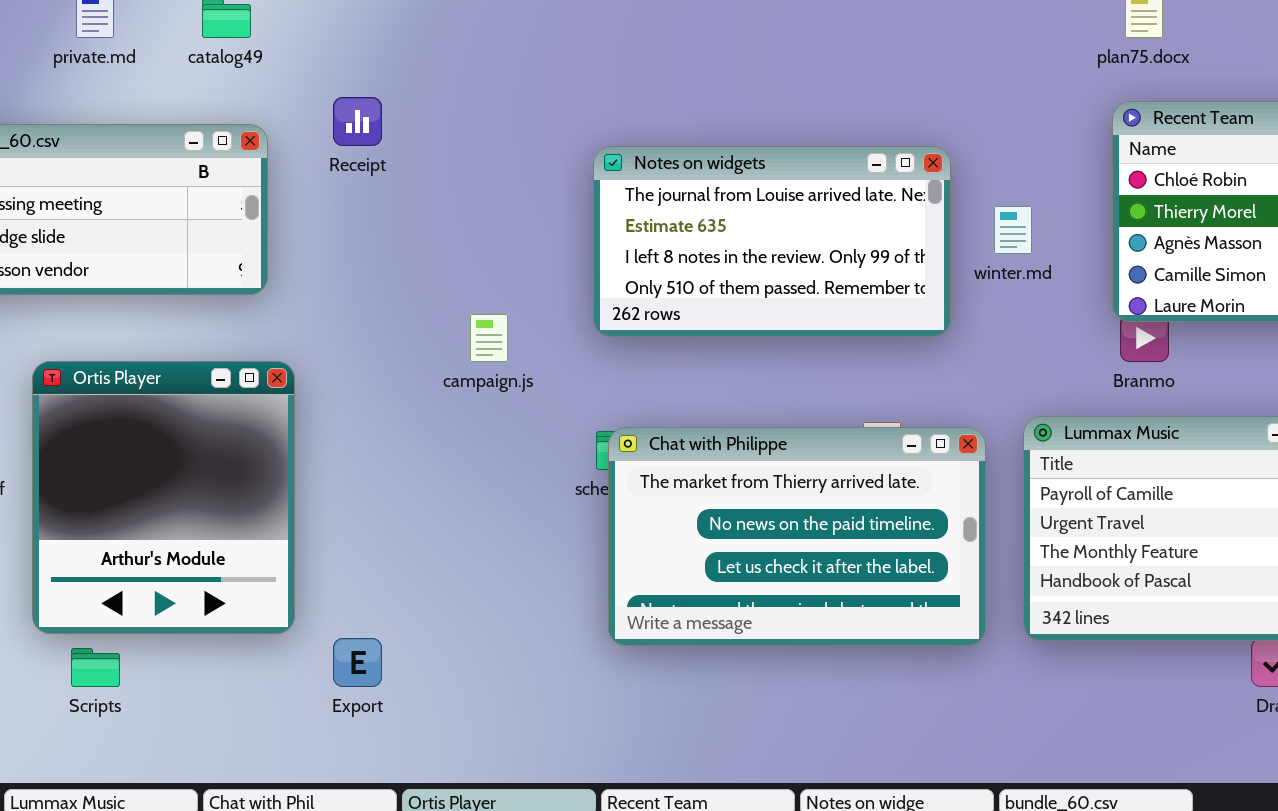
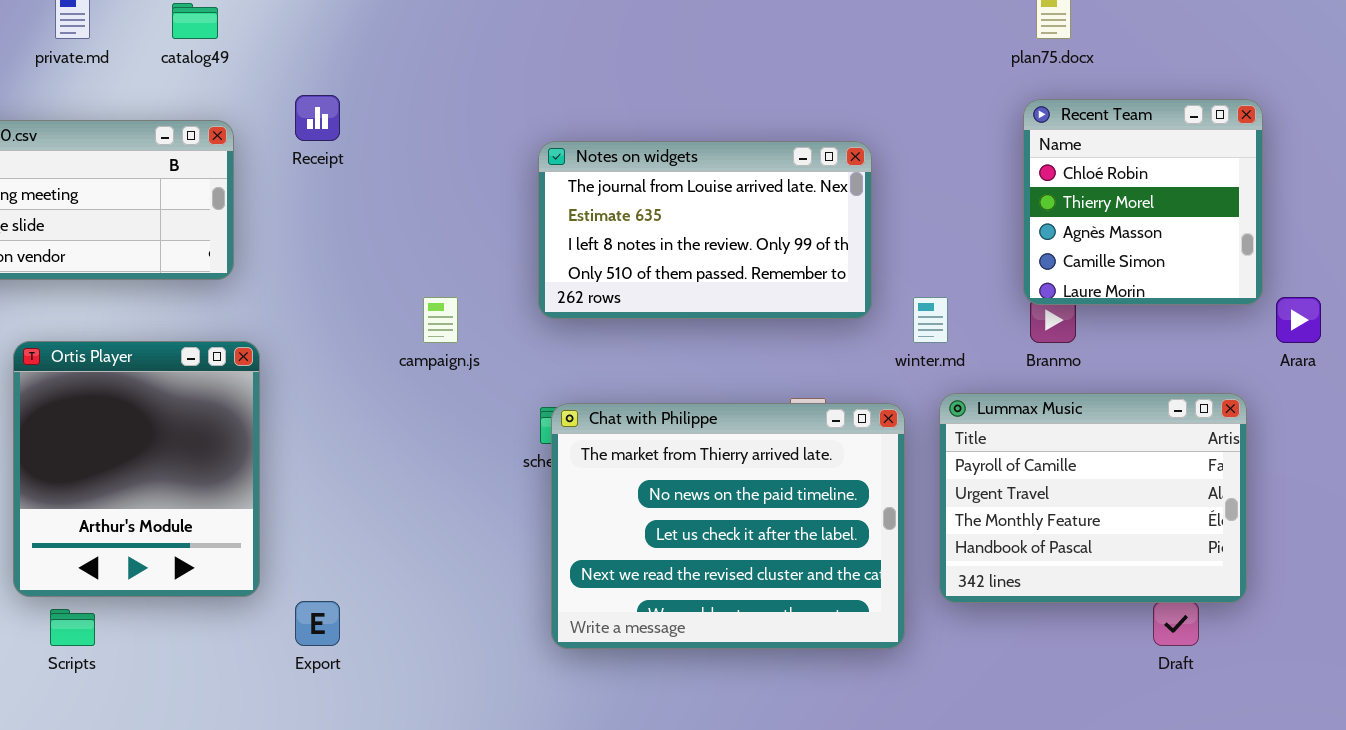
winter.md: [994,206,1032,254] -> [913,297,948,343], moved
Chat with Philippe: [608,427,986,646] -> [551,403,905,649], resized

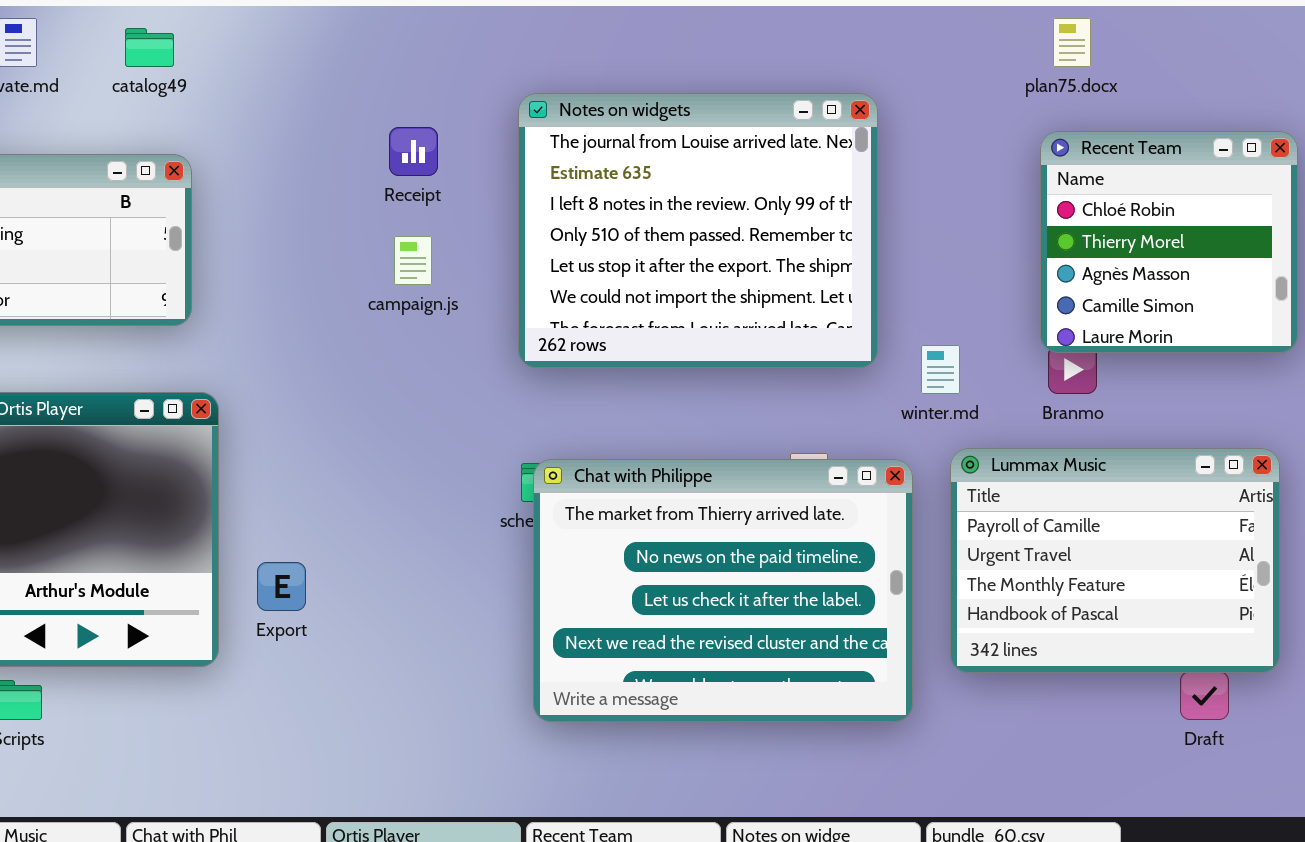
Receipt: [295,95,340,141] -> [389,127,438,176], moved
Notes on widgets: [538,141,872,319] -> [518,93,878,368], resized
campaign.js: [423,297,458,343] -> [394,236,432,285], moved
Export: [295,601,340,646] -> [257,562,306,611], moved

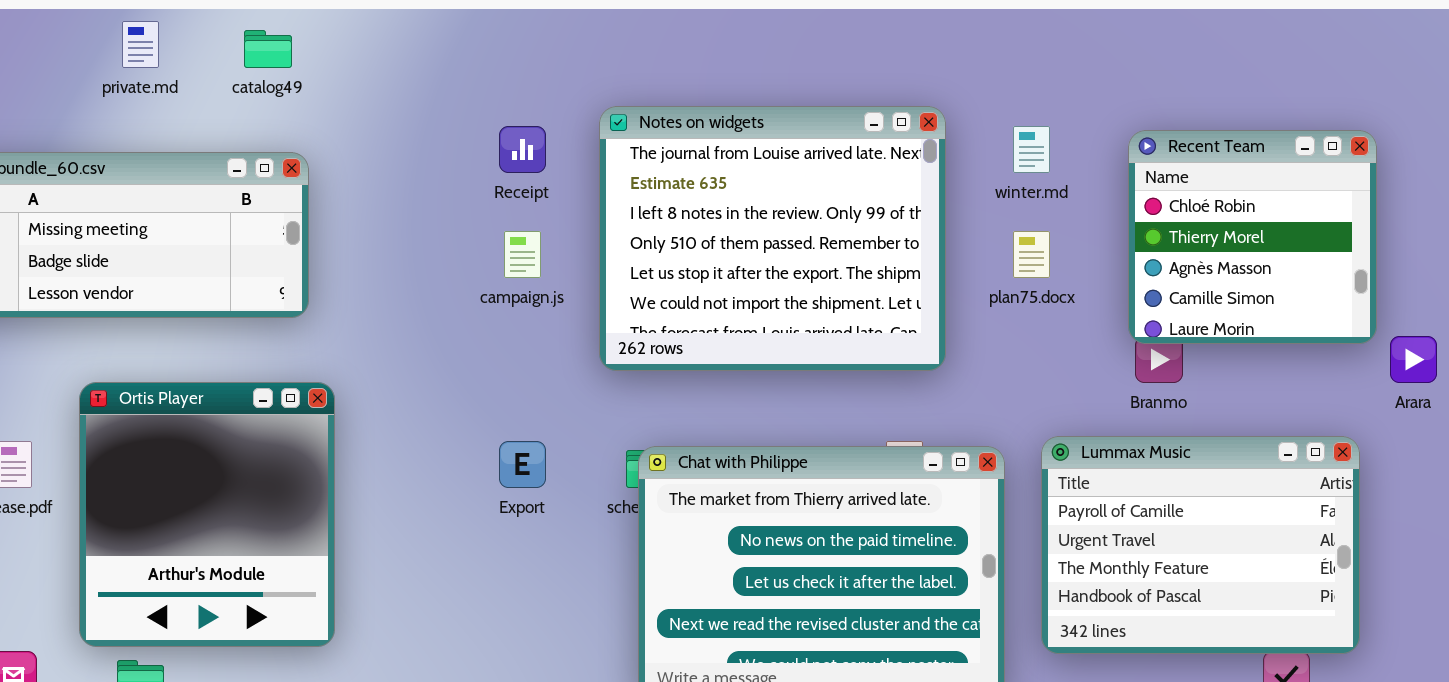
plan75.docx: [1053,18,1091,67] -> [1013,231,1050,278], moved
Notes on widgets: [518,93,878,368] -> [599,106,946,371], moved
winter.md: [921,345,960,394] -> [1013,126,1050,173], moved
Export: [257,562,306,611] -> [499,441,546,488], moved

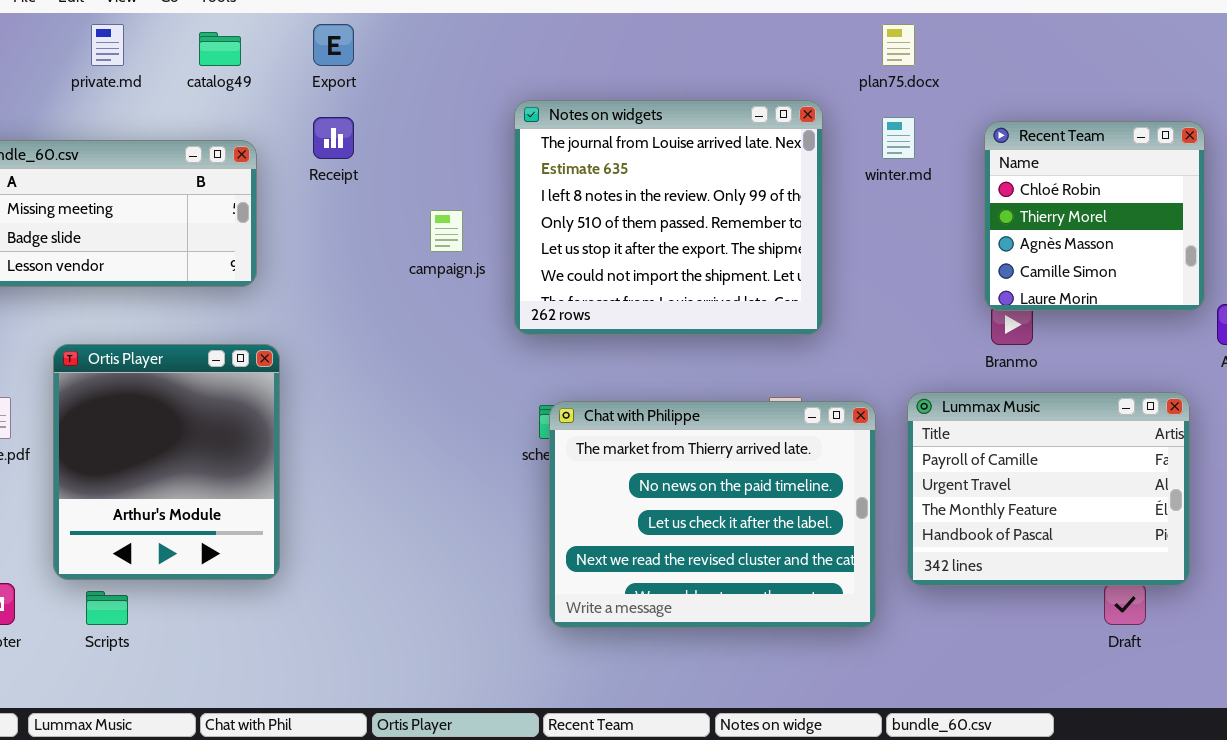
Receipt: [499,126,546,173] -> [313,117,354,159], moved
plan75.docx: [1013,231,1050,278] -> [882,24,915,66], moved
Export: [499,441,546,488] -> [313,24,354,66], moved

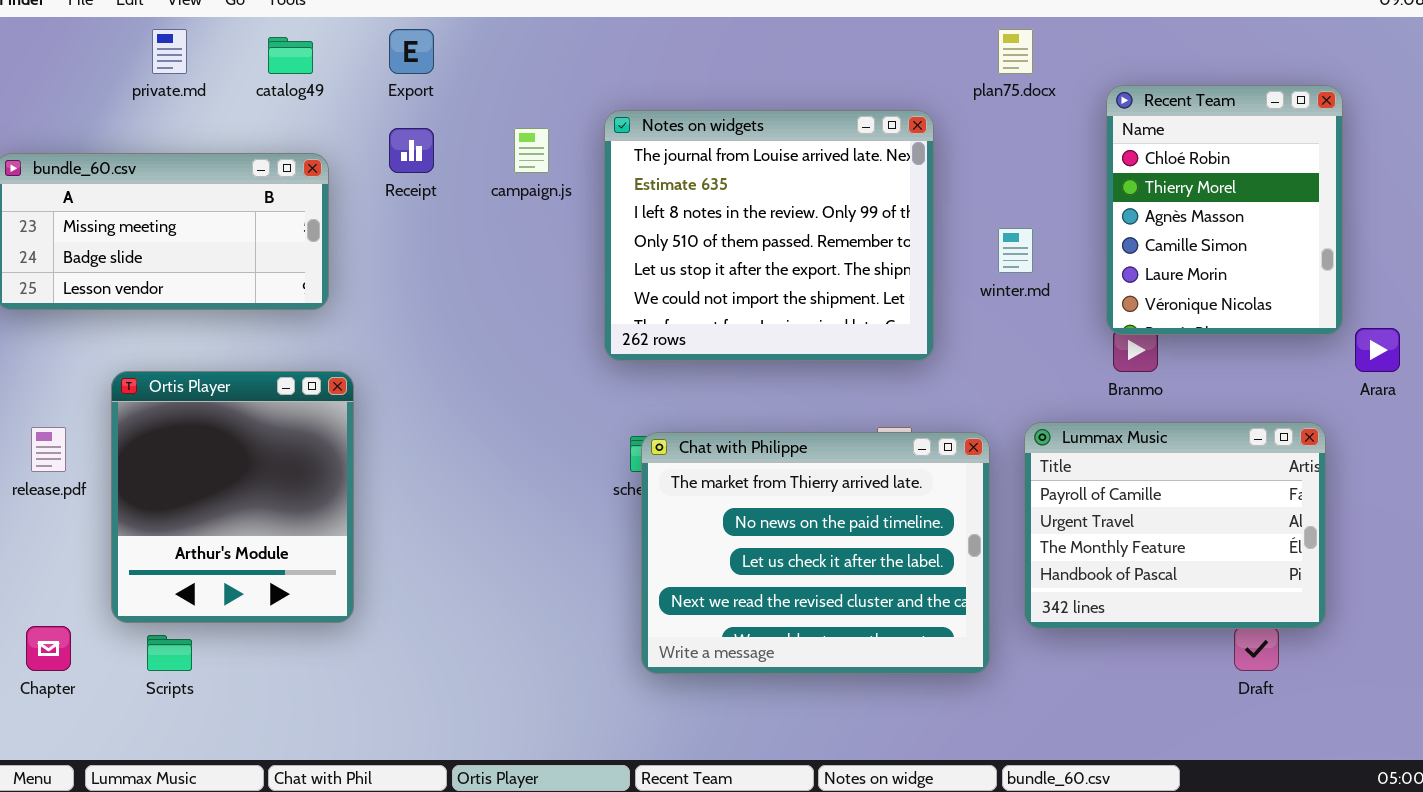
winter.md: [882,117,915,159] -> [998,228,1033,273], moved
Recent Team: [984,121,1205,311] -> [1106,85,1343,335], resized
campaign.js: [430,210,463,252] -> [514,128,549,173], moved

